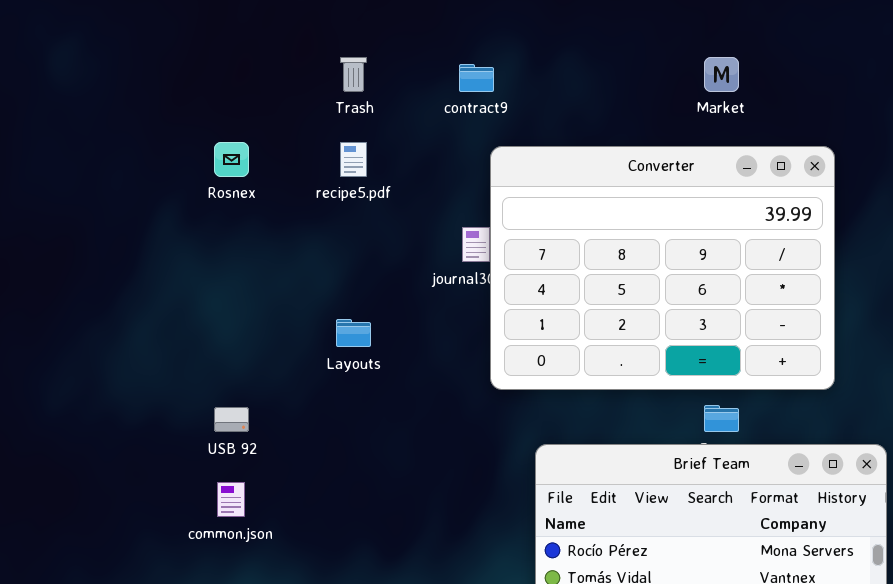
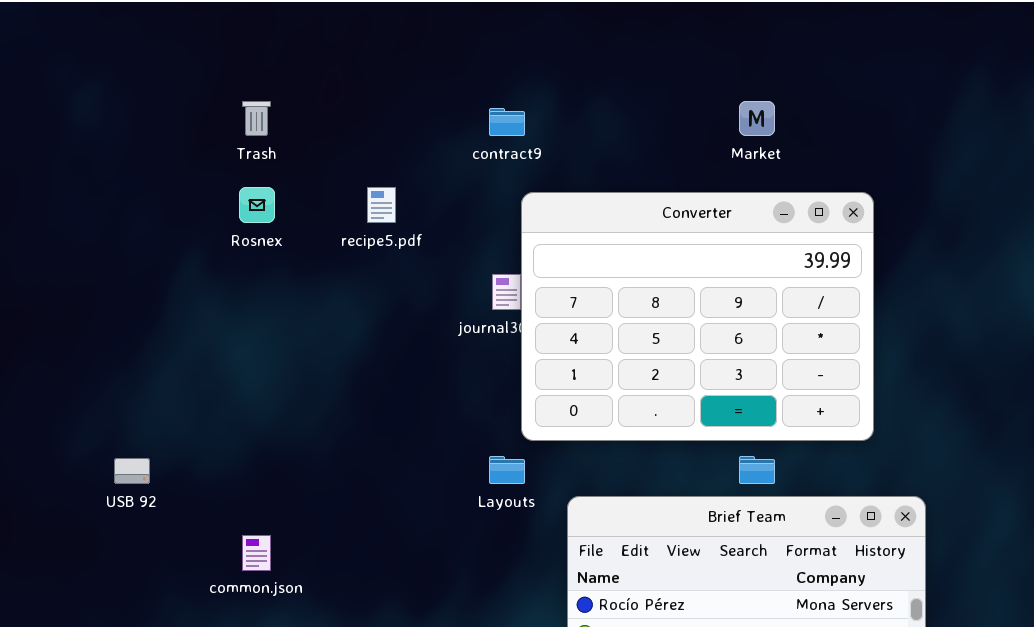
Trash: [340,57,367,92] -> [242,101,271,136], moved
Layouts: [336,319,371,347] -> [489,456,525,484], moved
USB 92: [214,407,249,432] -> [114,458,150,484], moved

